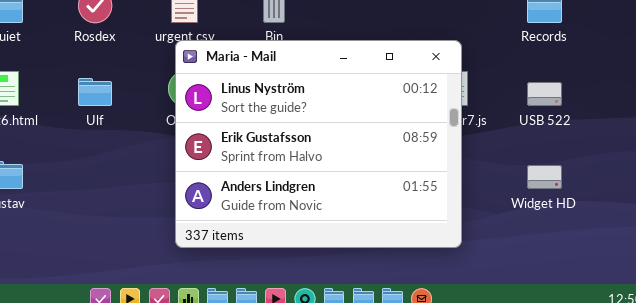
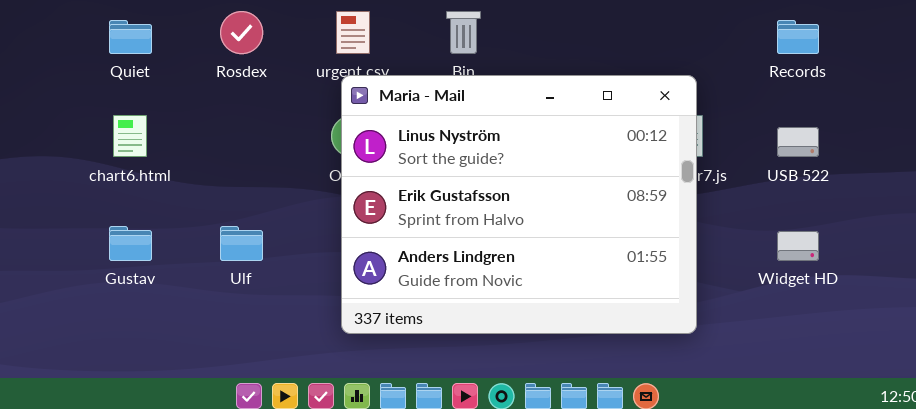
Ulf: [78,78,112,106] -> [220,226,263,261], moved

